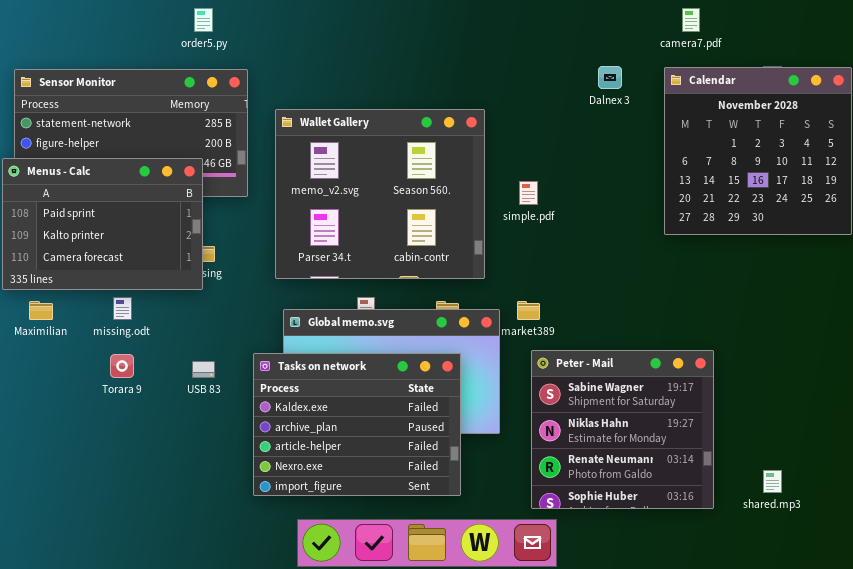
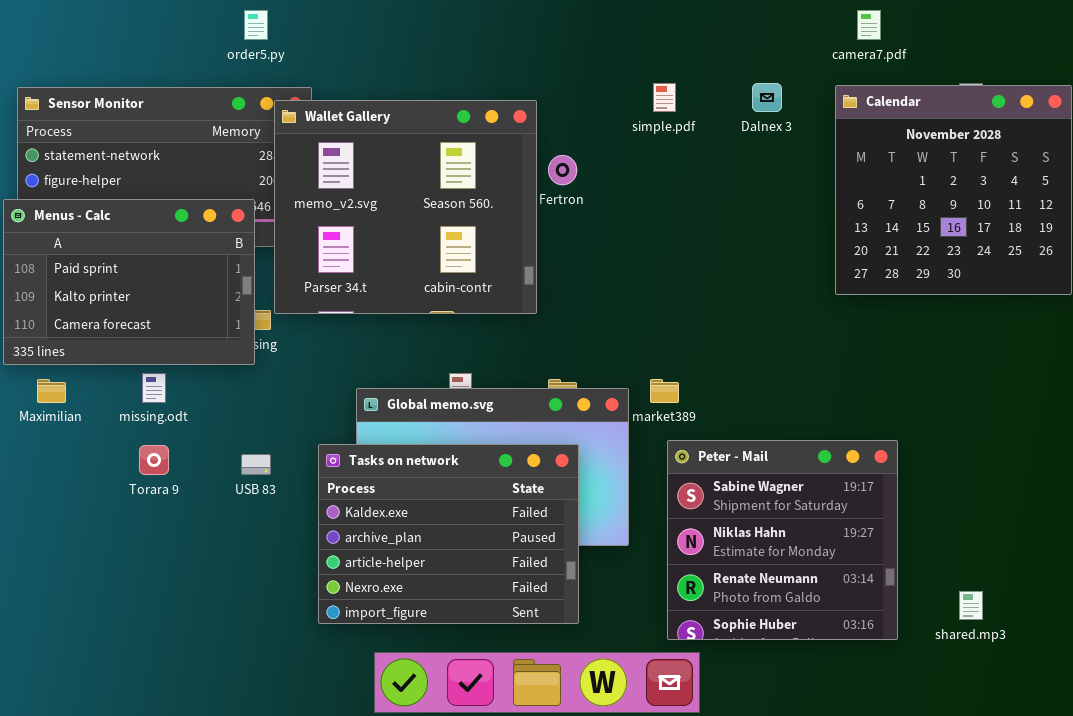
Wallet Gallery: [275,109,485,279] -> [274,100,537,314], moved
simple.pdf: [519,181,538,205] -> [653,83,676,112], moved

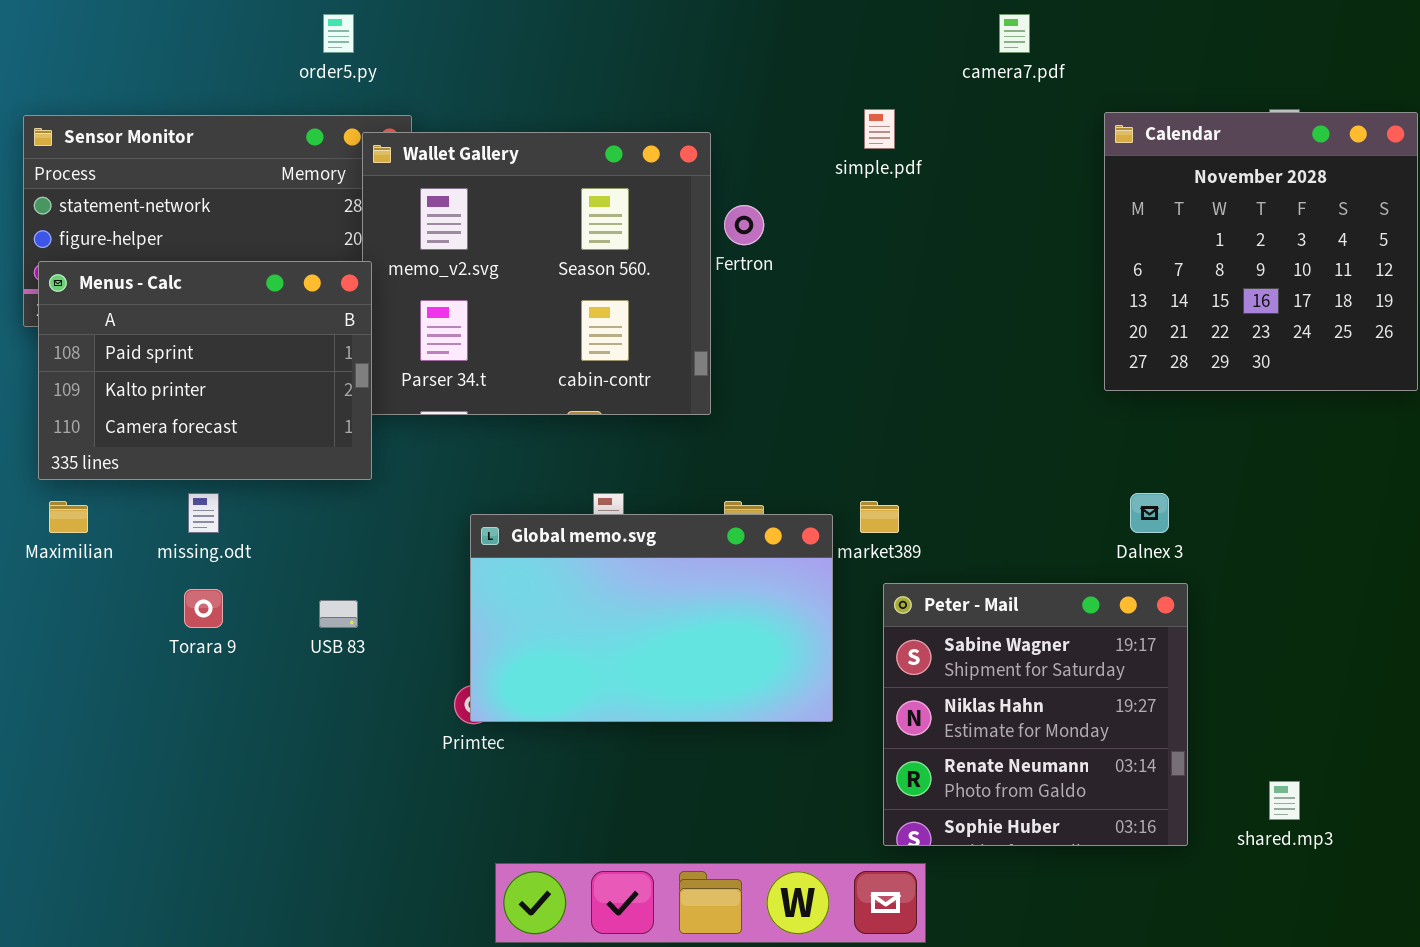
camera7.pdf: [857,10,881,40] -> [999,14,1030,53], moved
Dalnex 3: [752,83,782,112] -> [1130,493,1169,533], moved
Menus - Calc: [3,199,255,365] -> [38,261,372,480], moved
Tasks on network: [318,444,579,624] -> none, closed

